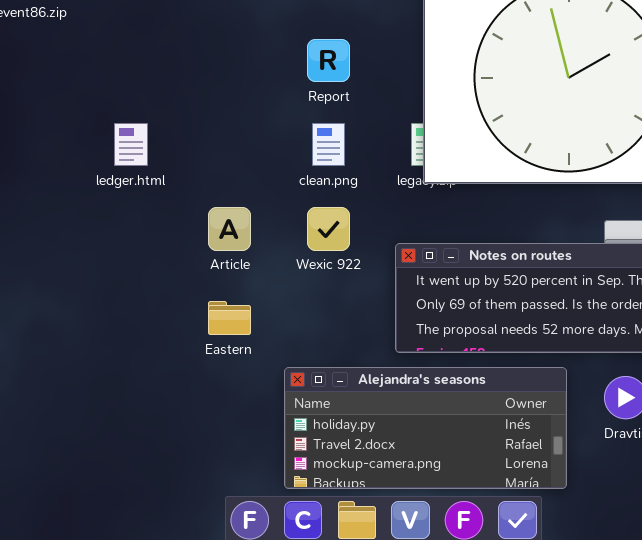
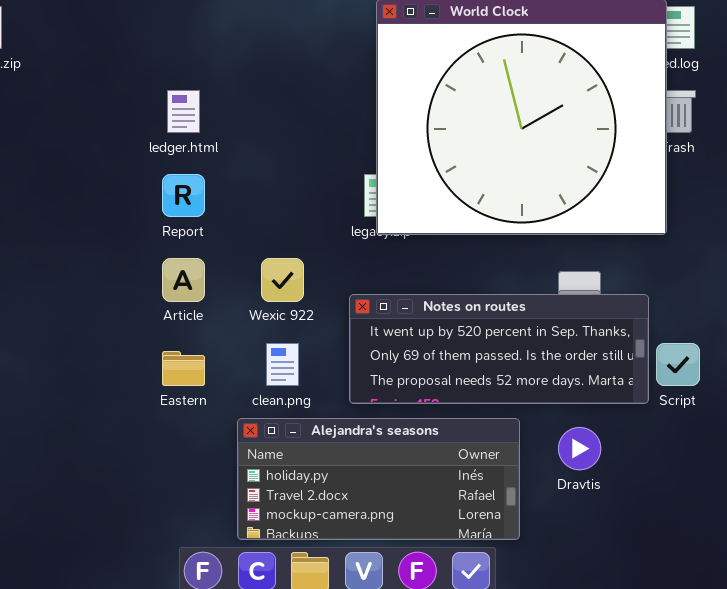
Report: [307,39,350,82] -> [162,174,205,217], moved
ledger.html: [114,123,148,166] -> [167,90,200,133], moved
clean.png: [312,123,345,166] -> [266,343,299,386], moved

